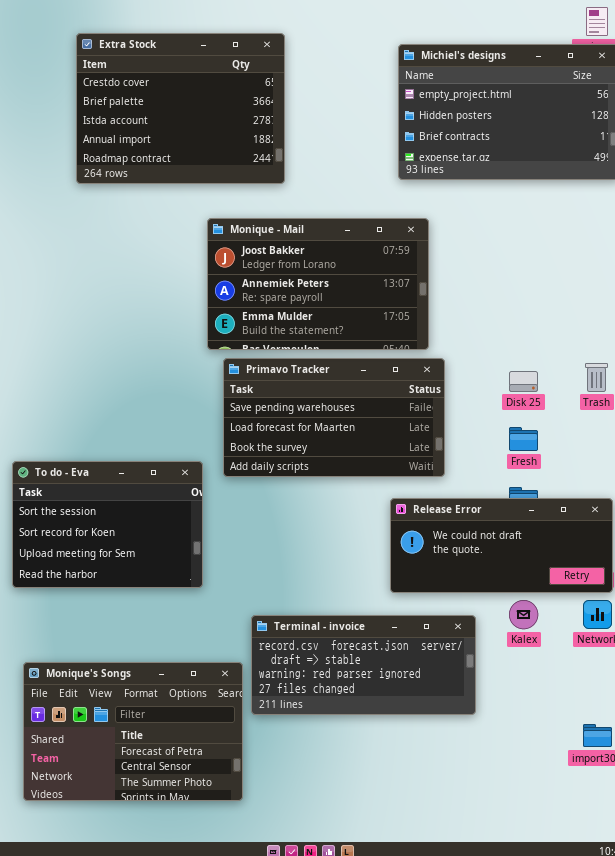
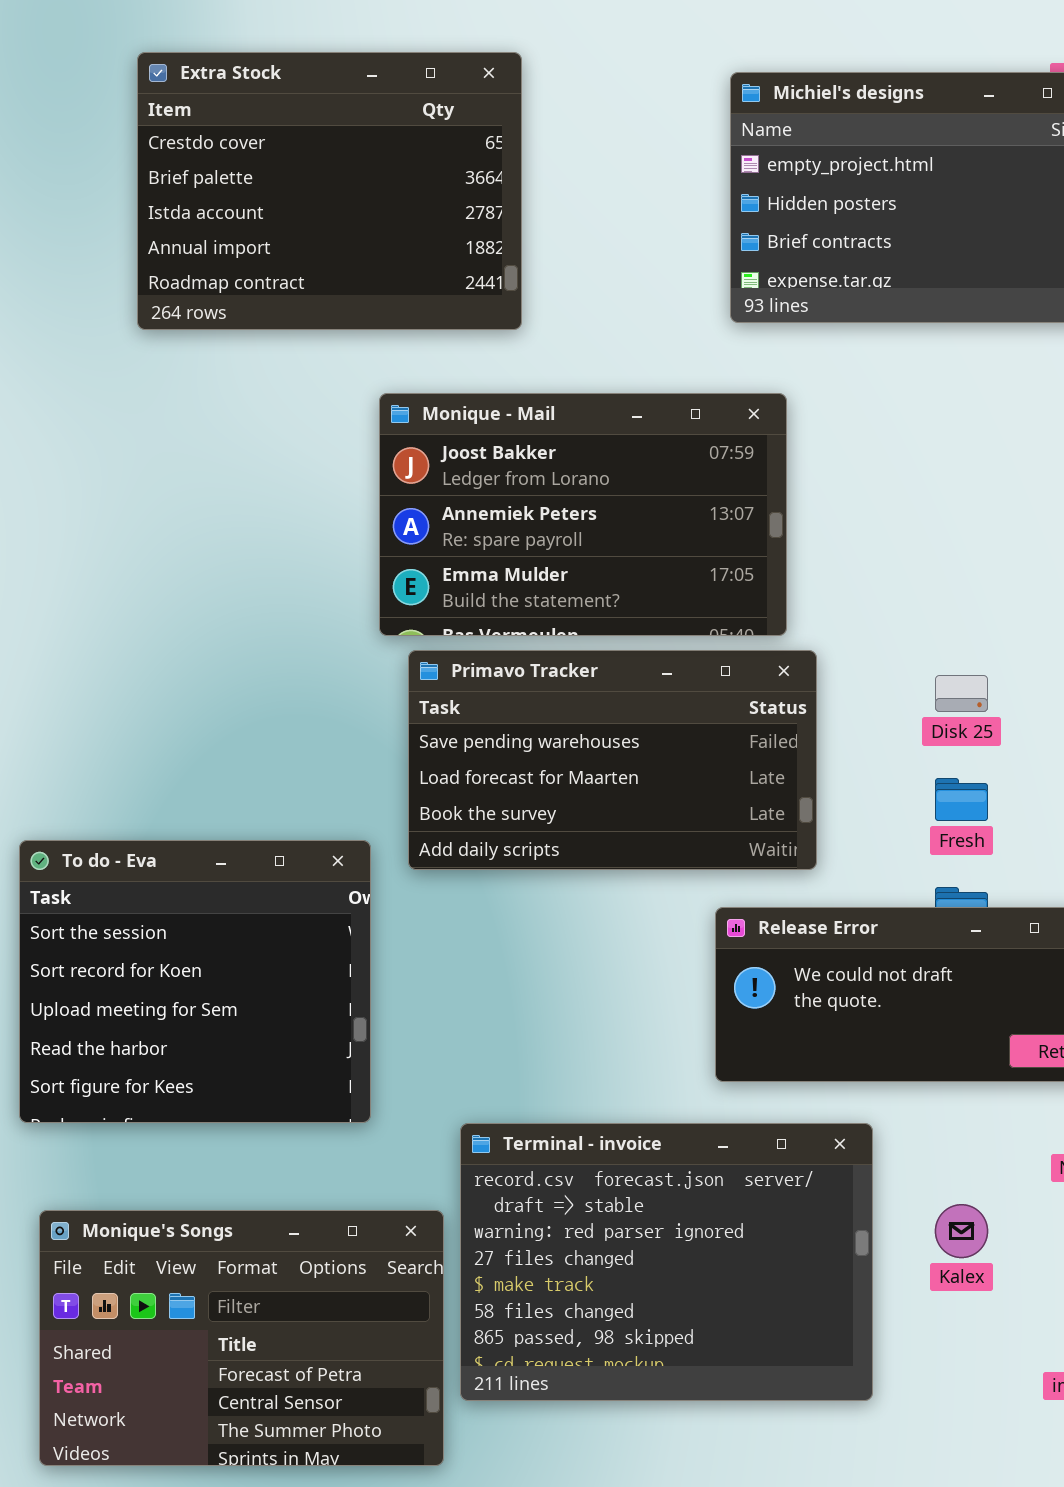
To do - Eva: [12,461,203,588] -> [19,840,371,1123], resized
Kalex: [509,600,538,629] -> [935,1204,988,1258], moved
Terminal - invoice: [251,615,476,715] -> [460,1123,873,1401], resized

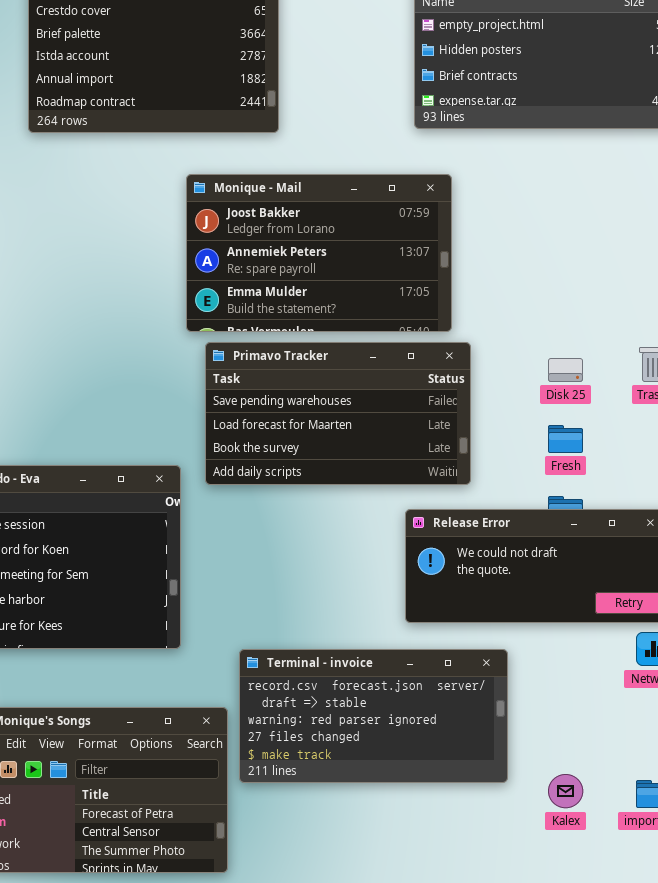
Terminal - invoice: [460,1123,873,1401] -> [239,649,508,783], resized
Kalex: [935,1204,988,1258] -> [548,774,583,808], moved

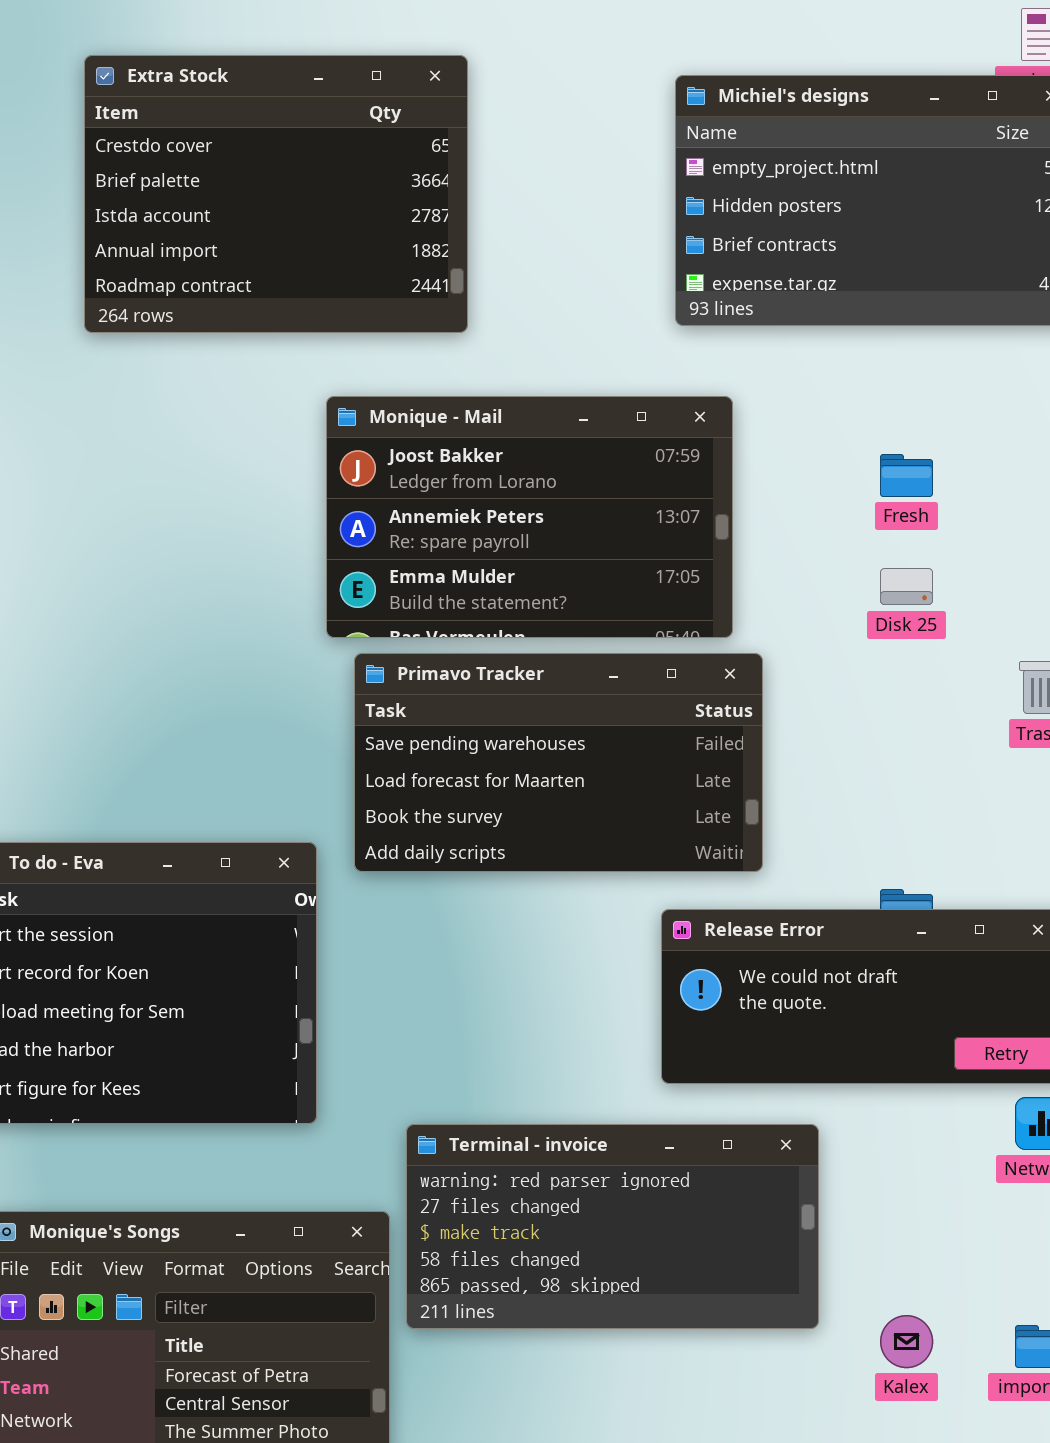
Disk 25: [548,358,583,382] -> [880,568,933,605], moved
Fresh: [548,425,583,453] -> [880,454,933,497], moved
Terminal - invoice: [239,649,508,783] -> [406,1124,819,1329], scrolled down 2 rows

